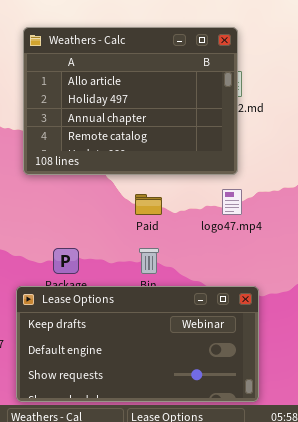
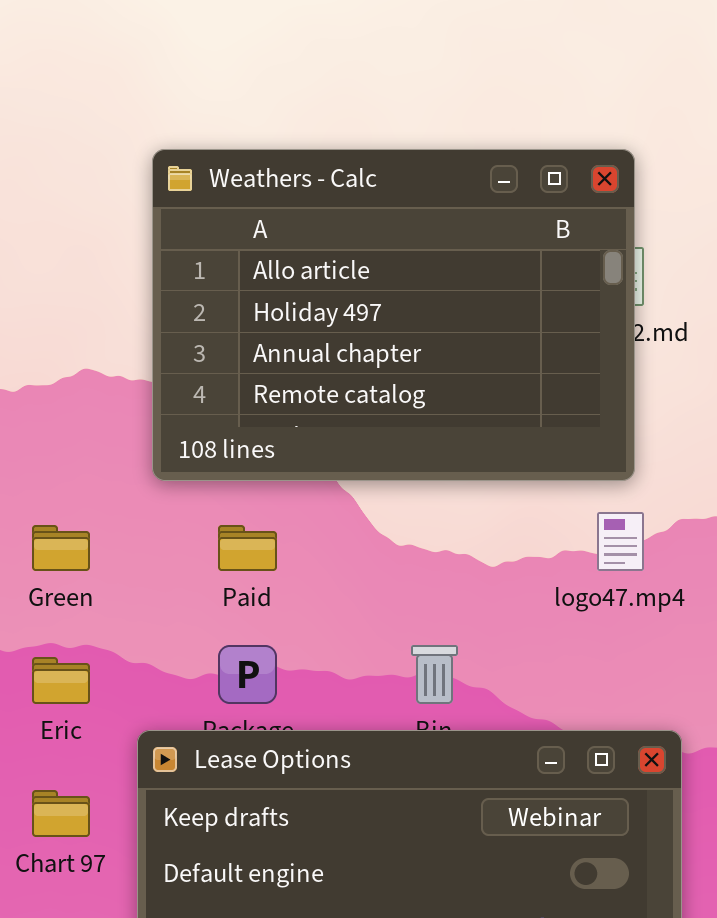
Paid: [135,194,162,215] -> [218,525,277,571], moved

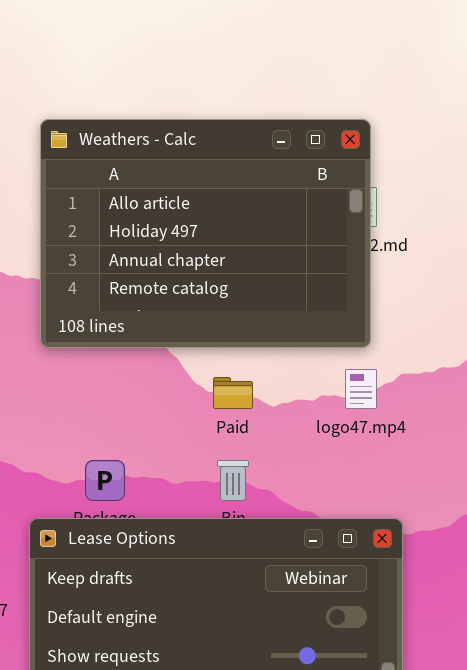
Paid: [218,525,277,571] -> [213,377,253,409], moved

